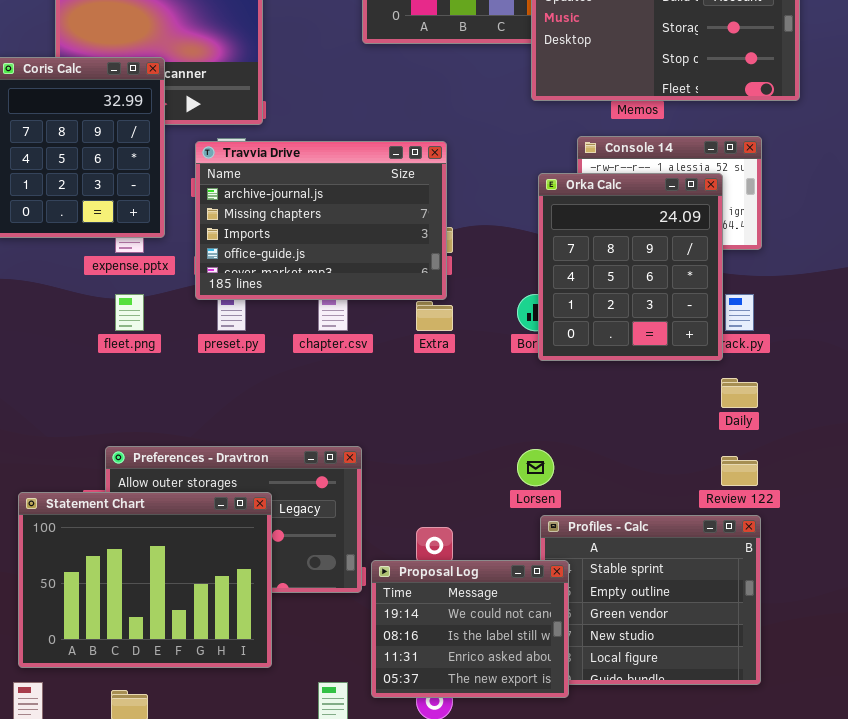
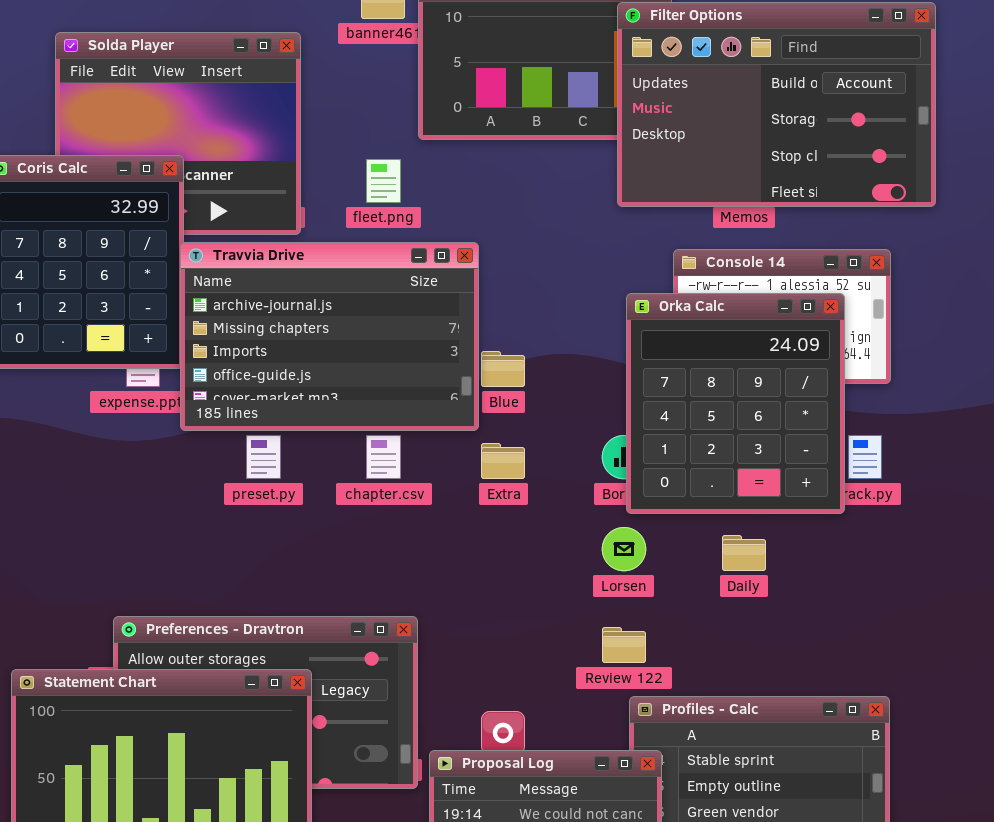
Travvia Drive: [195,141,447,300] -> [180,242,479,431], moved
fleet.png: [115,294,144,331] -> [366,159,401,203], moved
Daily: [721,378,758,408] -> [722,535,766,571], moved
Lorsen: [517,449,554,486] -> [602,527,646,571], moved
Review 122: [721,456,758,486] -> [602,627,646,663], moved

